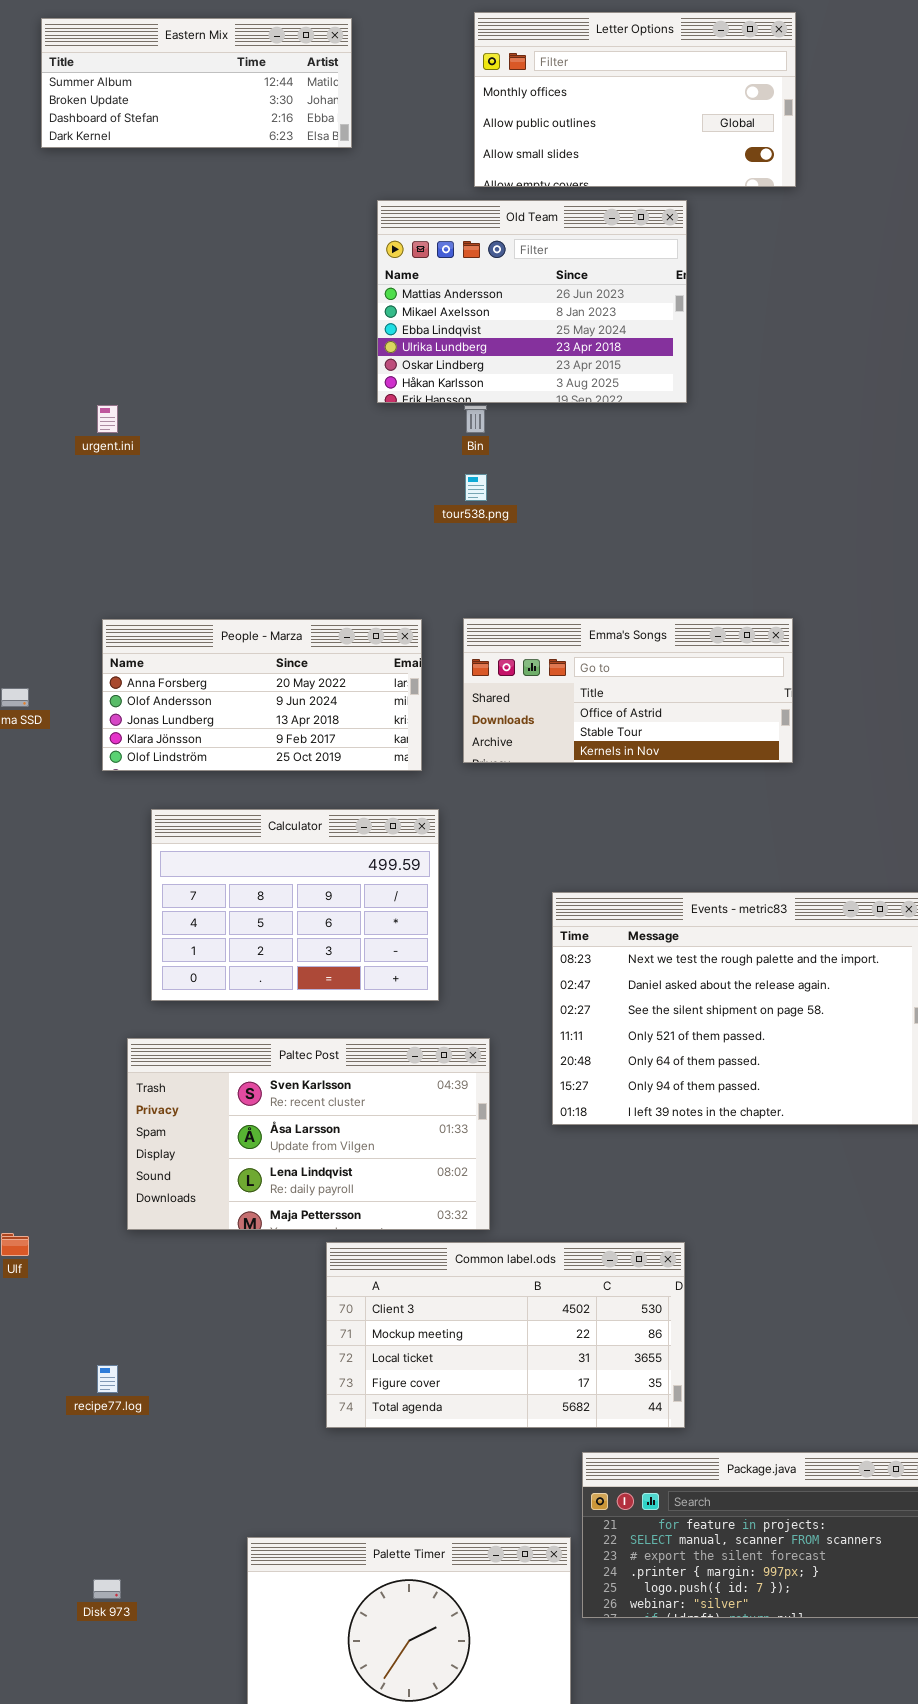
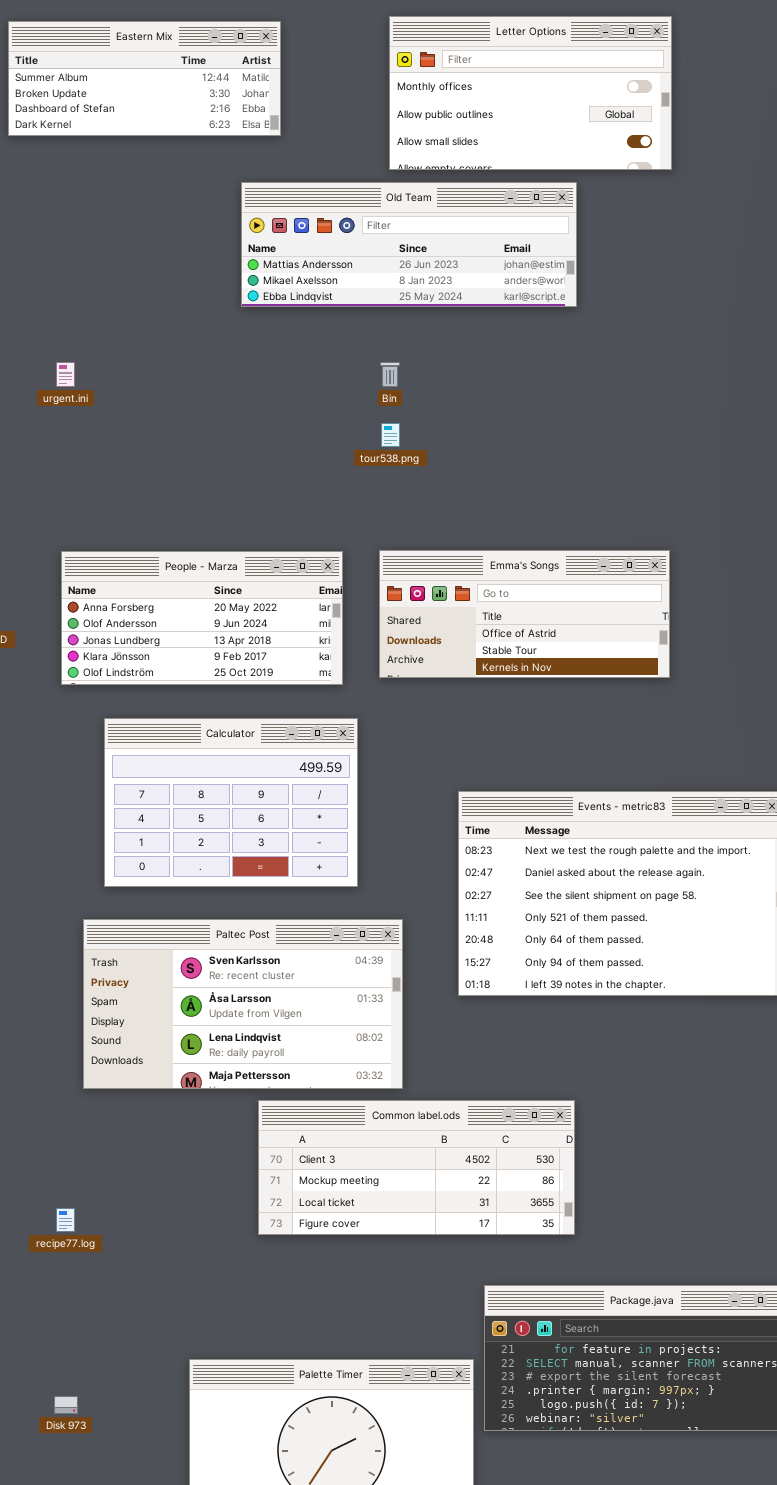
Old Team: [377,200,687,403] -> [241,182,577,307], resized
Common label.ods: [326,1242,685,1428] -> [258,1100,575,1235], resized

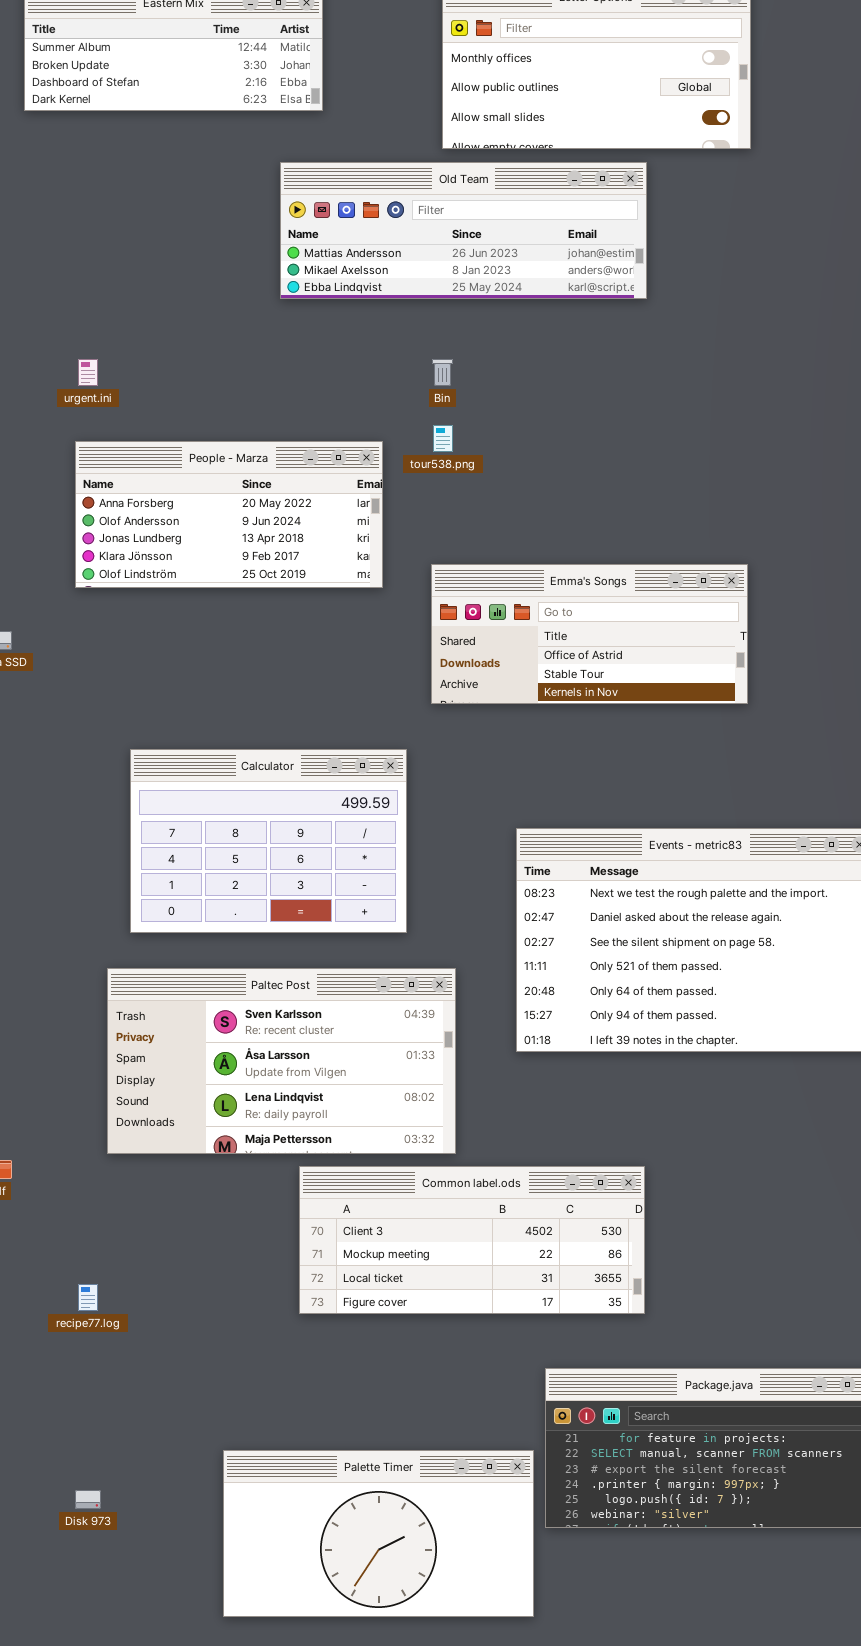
People - Marza: [61,551,343,685] -> [75,441,383,588], moved

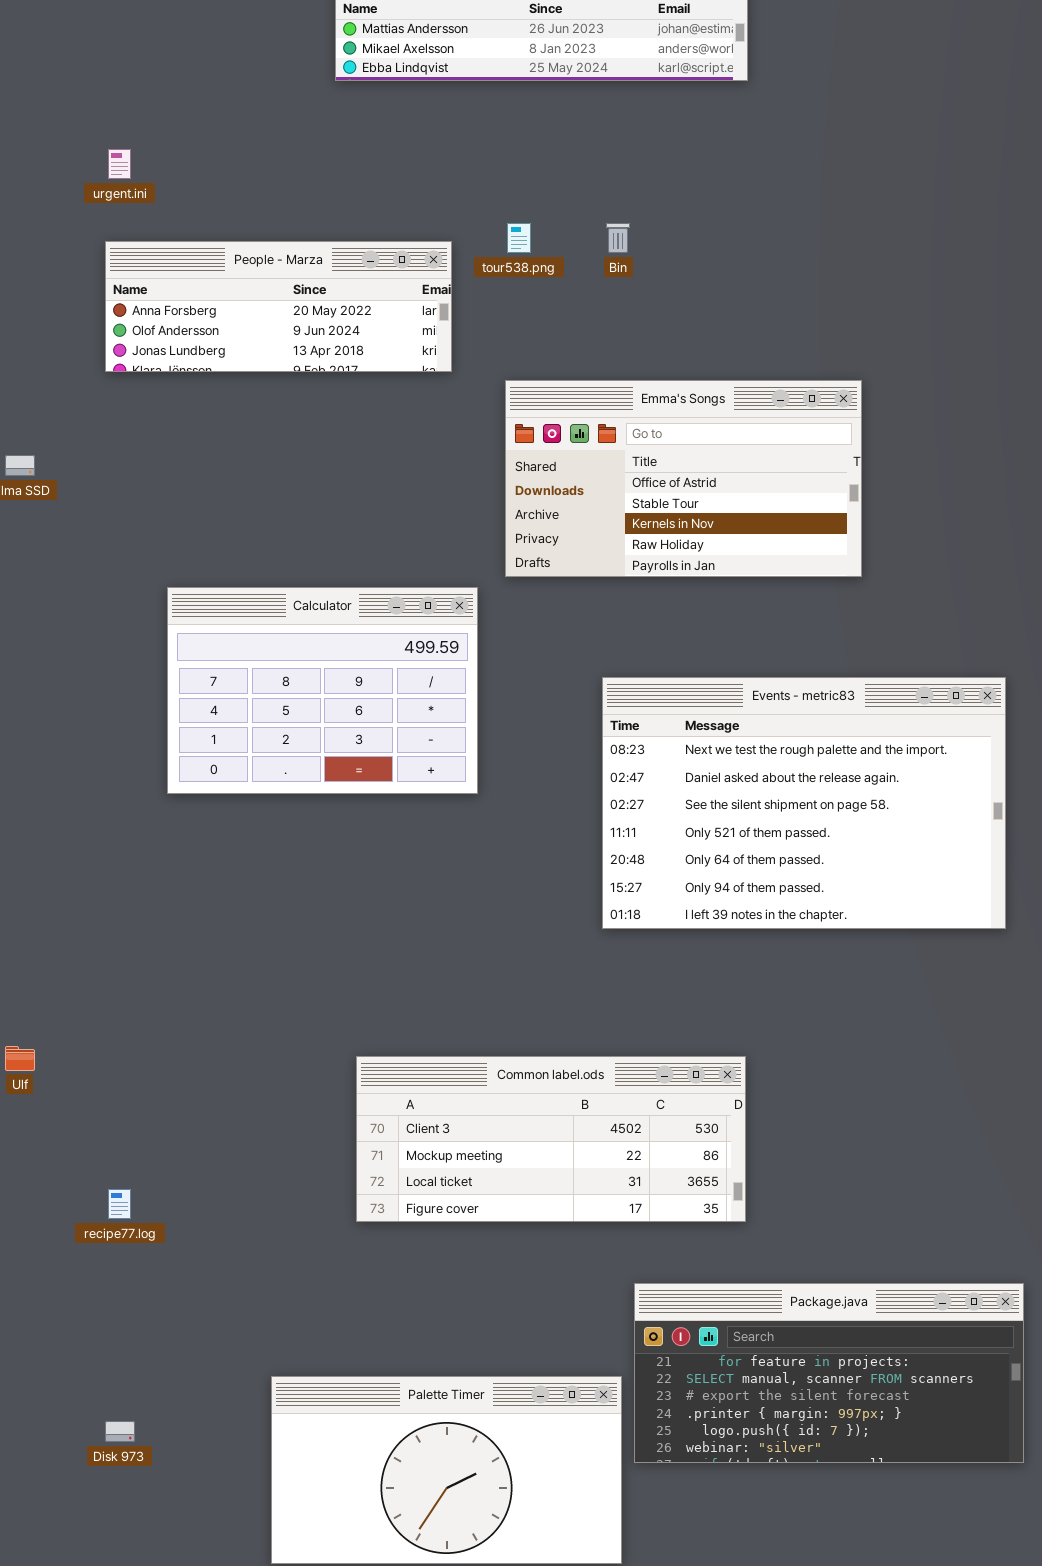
Bin: [432,359,453,386] -> [606,223,630,253], moved
People - Marza: [75,441,383,588] -> [105,241,452,372], resized
Emma's Songs: [431,564,748,704] -> [505,380,862,577], resized
Paltec Post: [107,968,456,1154] -> none, closed

